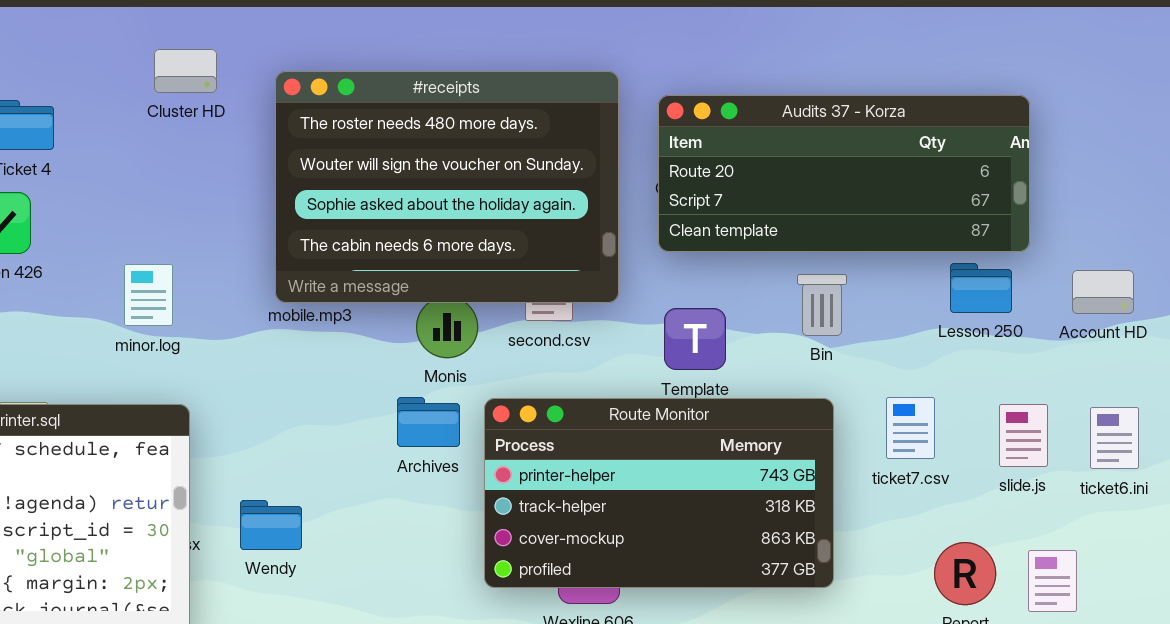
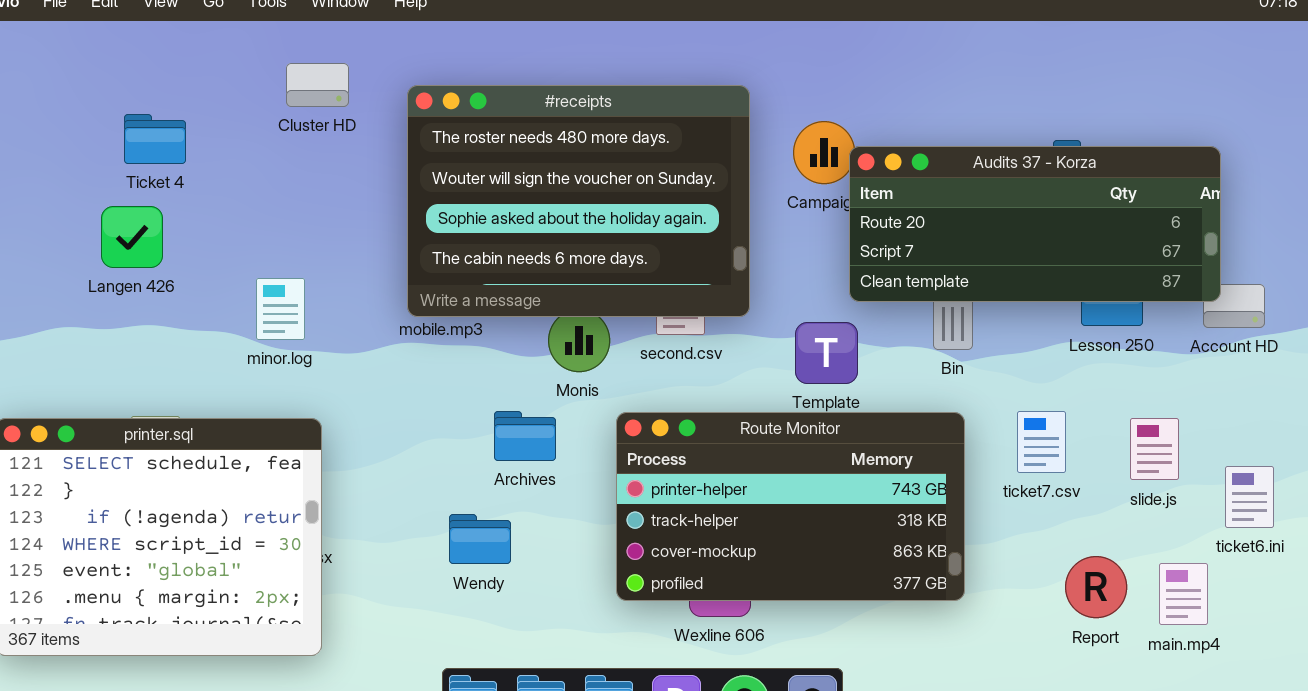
Audits 37 - Korza: [658,95,1030,252] -> [849,146,1221,302], moved
Archives: [397,397,460,447] -> [494,411,556,461], moved
ticket6.ini: [1090,407,1139,469] -> [1225,466,1274,528], moved
Wendy: [240,500,302,550] -> [449,514,511,564], moved

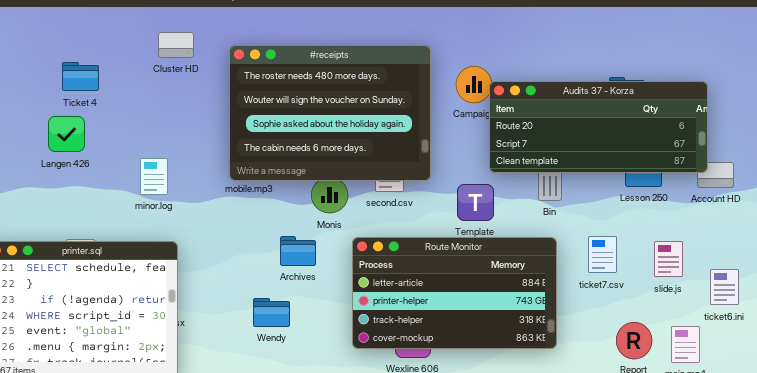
Route Monitor: [616,412,965,601] -> [352,237,557,349], scrolled up 1 row

